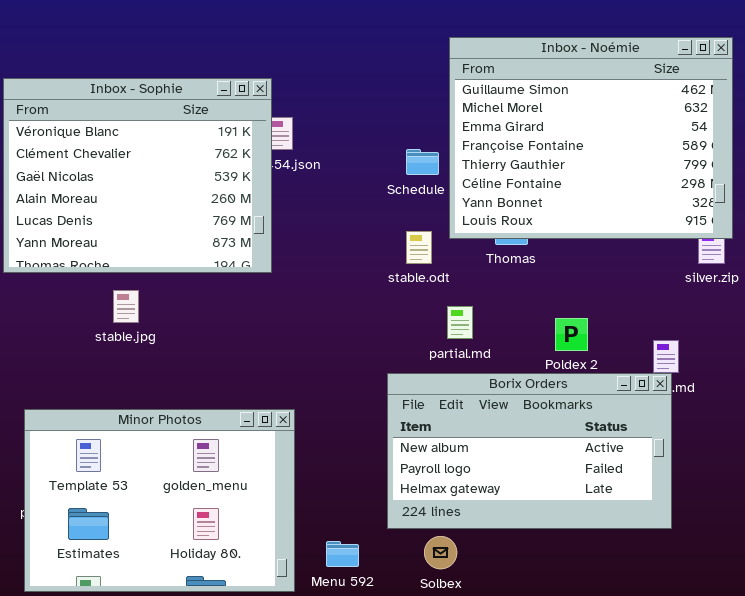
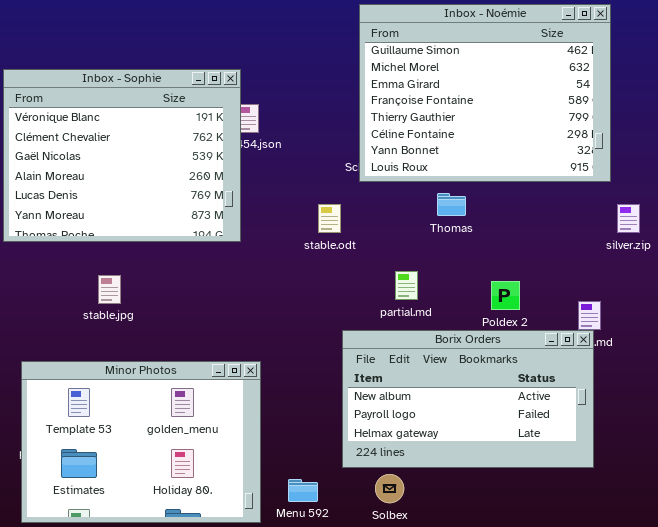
Inbox - Noémie: [449,37,733,239] -> [359,4,611,182], moved
stable.odt: [406,231,432,264] -> [318,204,341,233], moved
stable.jpg: [113,290,139,323] -> [98,275,121,304], moved

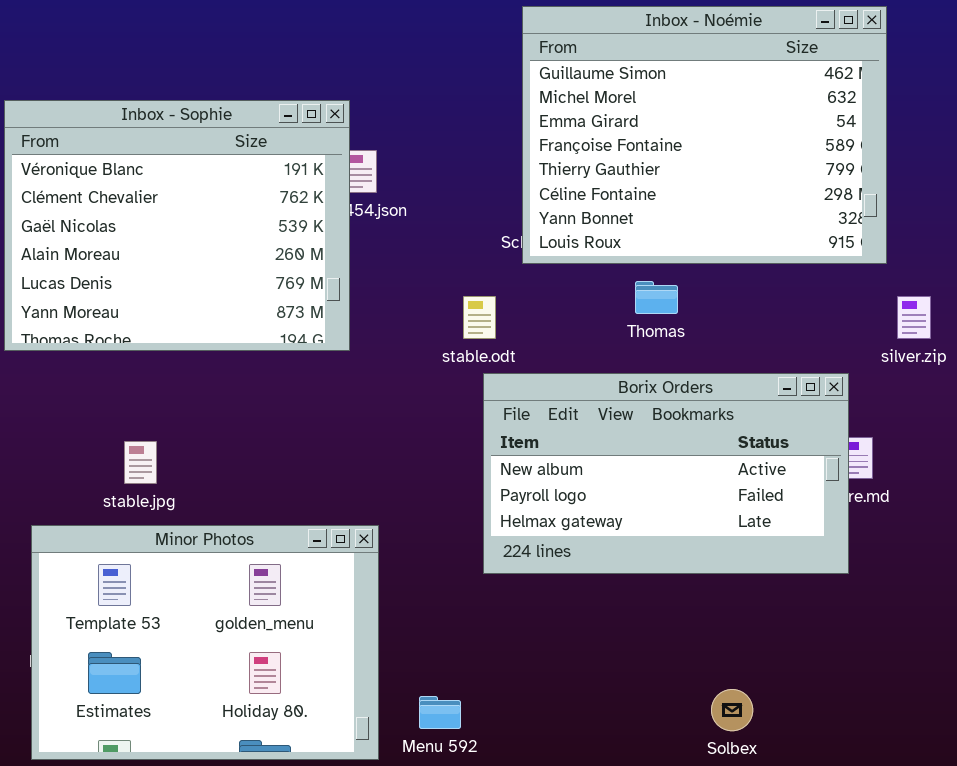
stable.jpg: [98,275,121,304] -> [124,441,157,484], moved
Borix Orders: [342,330,594,468] -> [483,373,849,574], moved
Solbex: [375,474,404,503] -> [711,689,753,731], moved

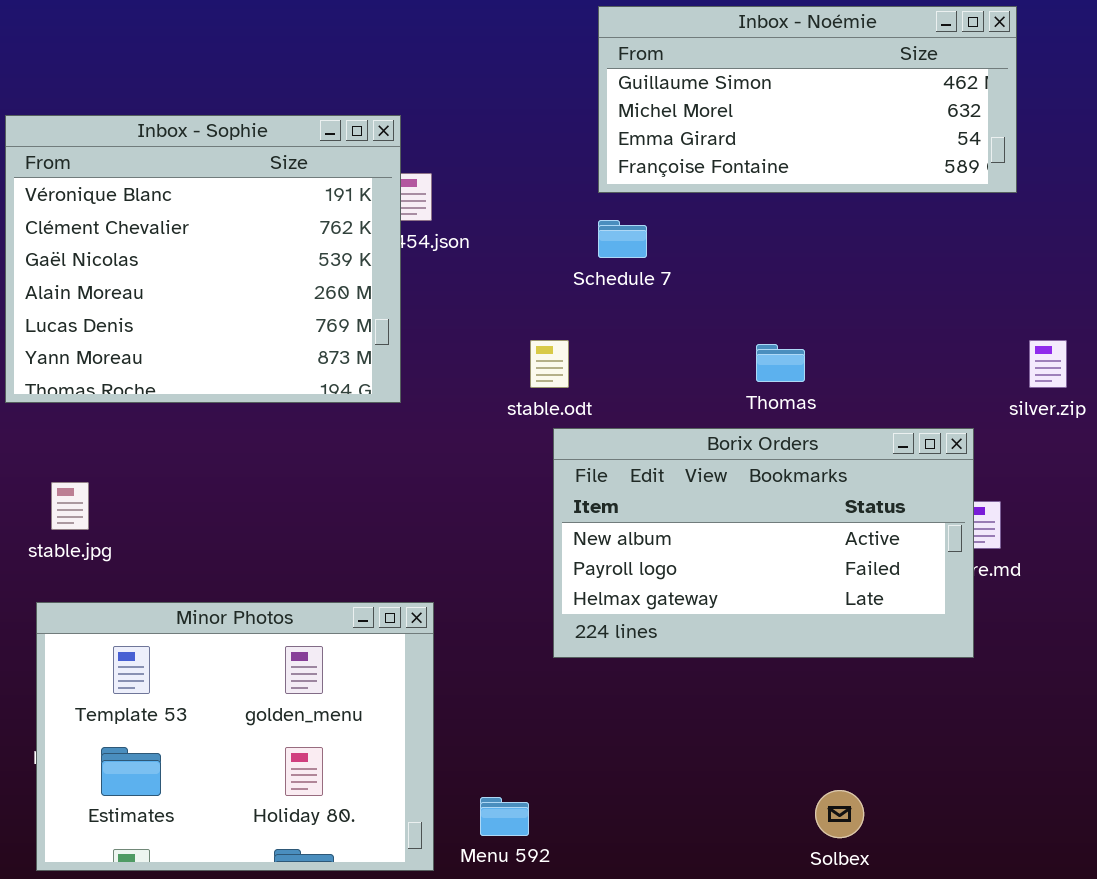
Inbox - Noémie: [522,6,887,264] -> [598,6,1017,193], resized
Thomas: [635,281,678,314] -> [756,344,805,382], moved
stable.jpg: [124,441,157,484] -> [51,482,89,530], moved

